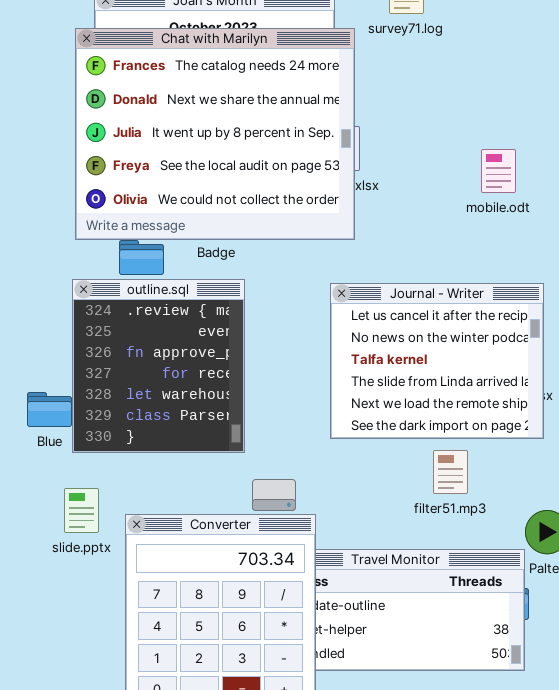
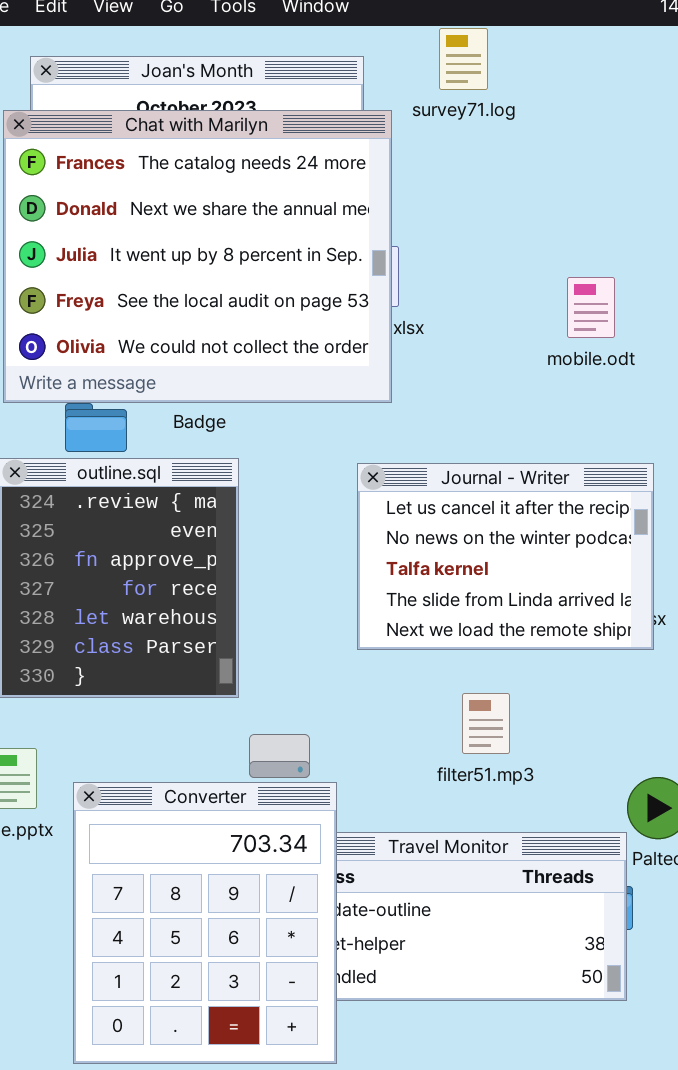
Journal - Writer: [330,283,544,439] -> [357,463,654,650], resized
filter51.mp3: [433,450,468,494] -> [462,693,510,754], moved

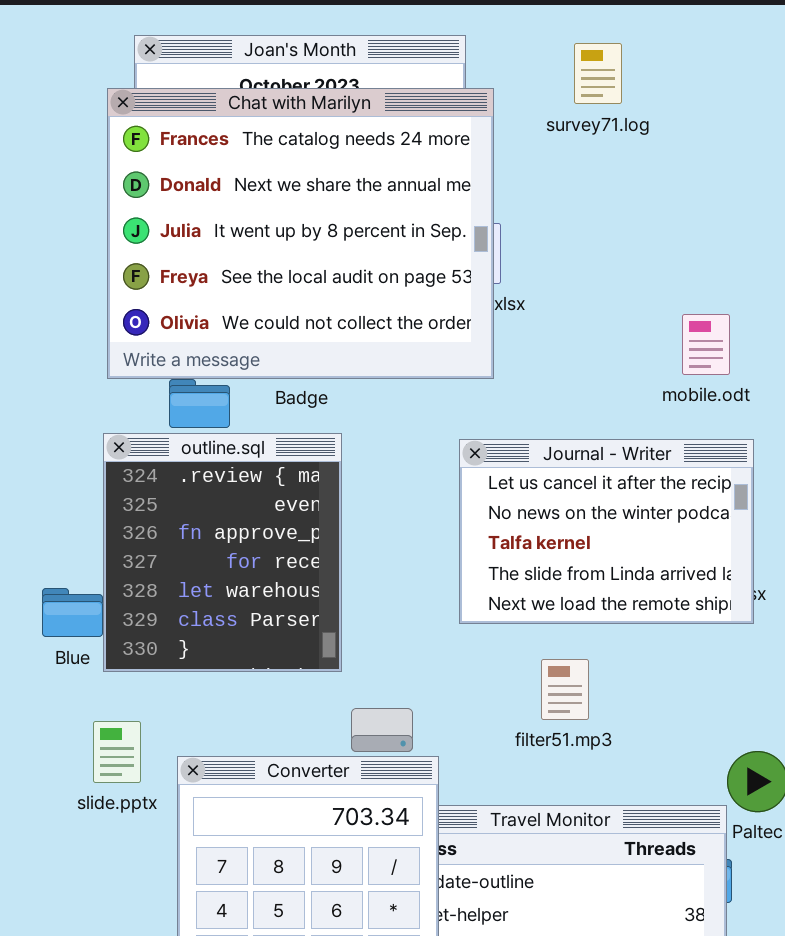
survey71.log: [439,28,488,90] -> [574,43,622,104], moved
mobile.odt: [567,277,615,338] -> [682,314,730,375], moved
filter51.mp3: [462,693,510,754] -> [541,659,589,720], moved

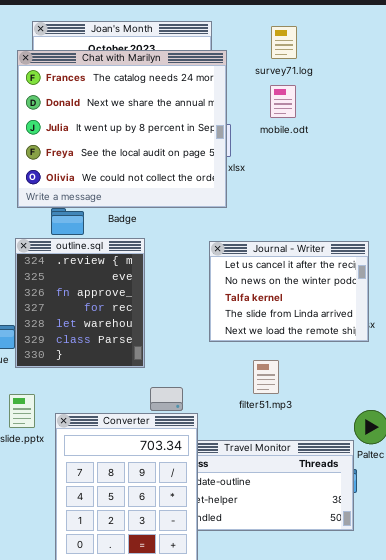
mobile.odt: [682,314,730,375] -> [270,85,296,118], moved

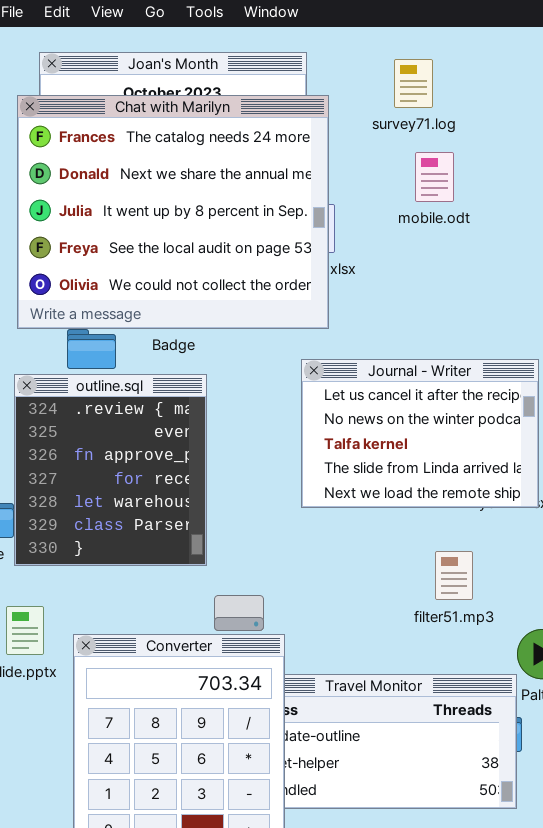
mobile.odt: [270,85,296,118] -> [415,152,454,202], moved
Journal - Writer: [209,241,369,342] -> [301,359,539,508], moved
filter51.mp3: [253,360,279,394] -> [435,551,473,600], moved

